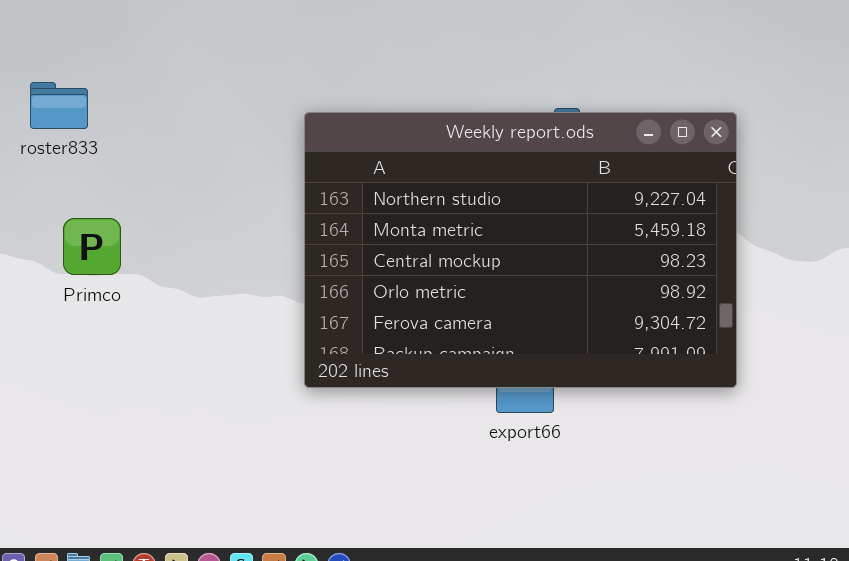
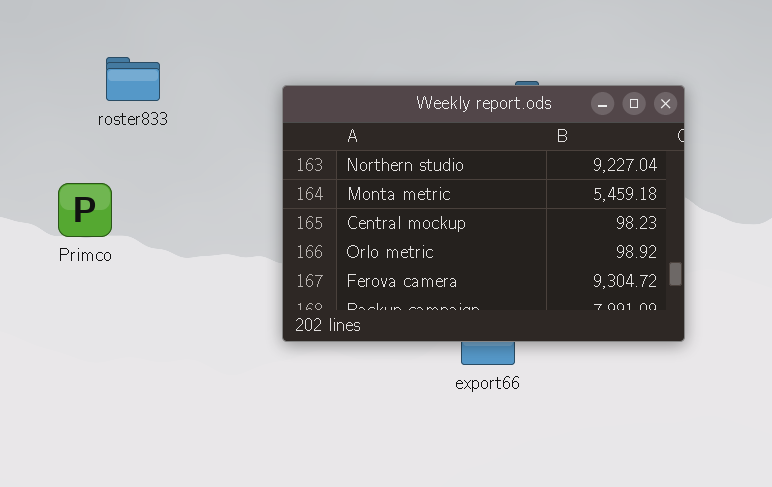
roster833: [30,82,88,129] -> [106,57,160,101], moved

